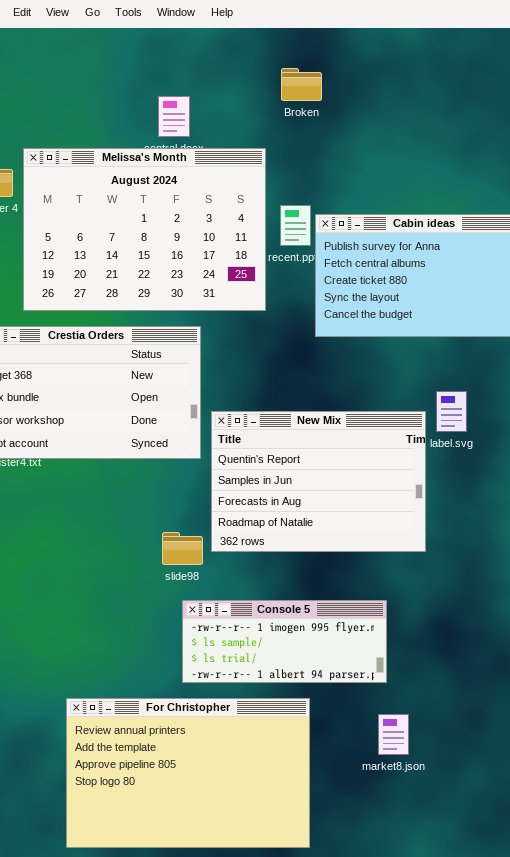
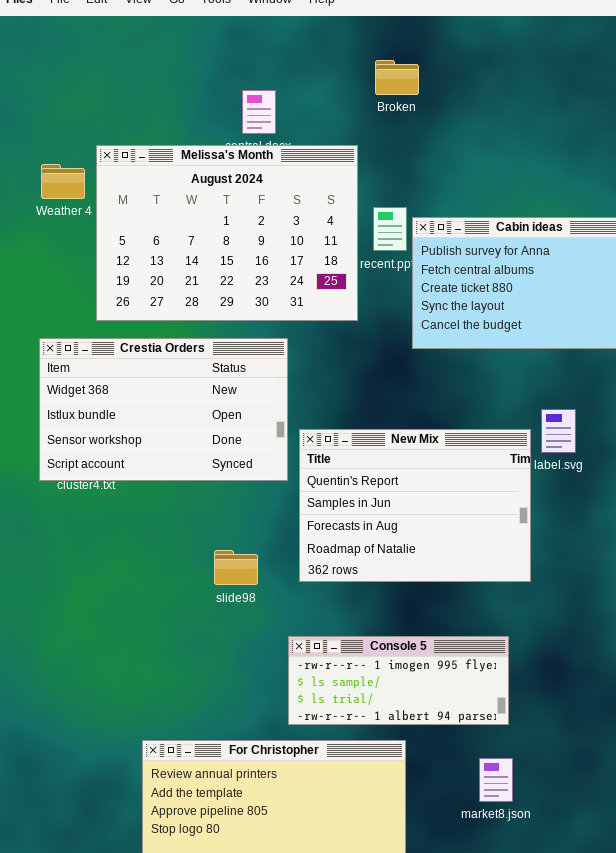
slide98: [162,532,203,565] -> [214,550,258,585], moved
Console 5: [182,600,387,683] -> [288,636,509,725], moved

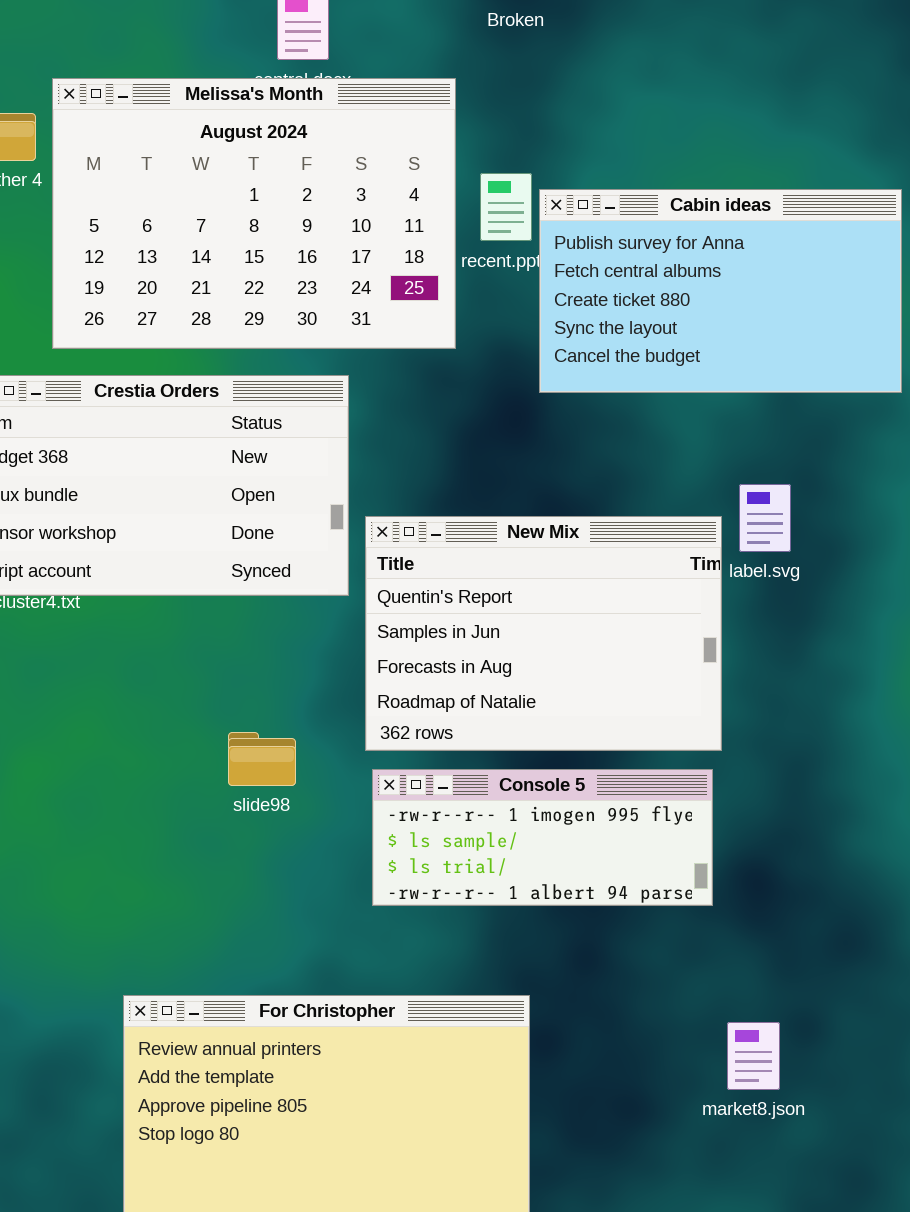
slide98: [214,550,258,585] -> [228,732,296,786], moved
Console 5: [288,636,509,725] -> [372,769,713,906], moved
market8.json: [479,758,513,802] -> [727,1022,780,1090], moved

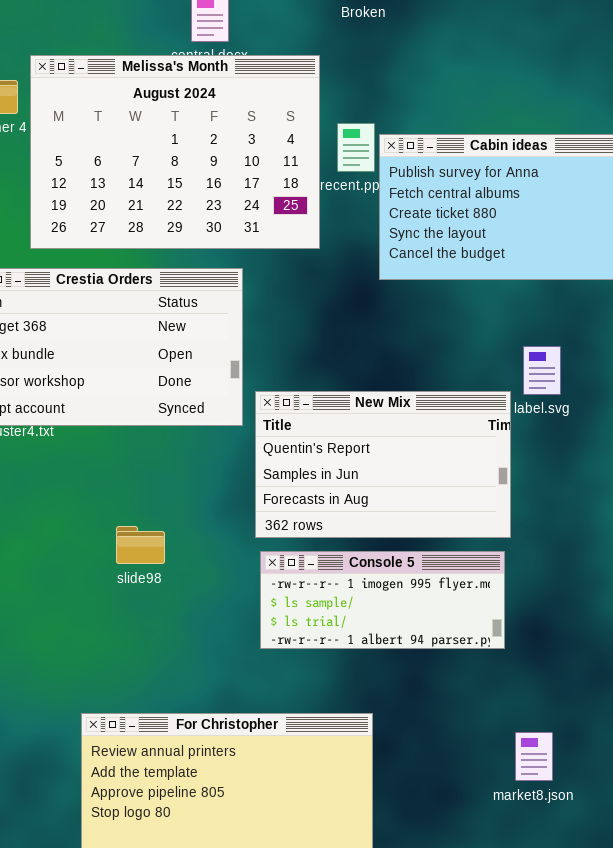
New Mix: [365,516,722,751] -> [255,391,511,538], resized
slide98: [228,732,296,786] -> [116,526,165,564], moved

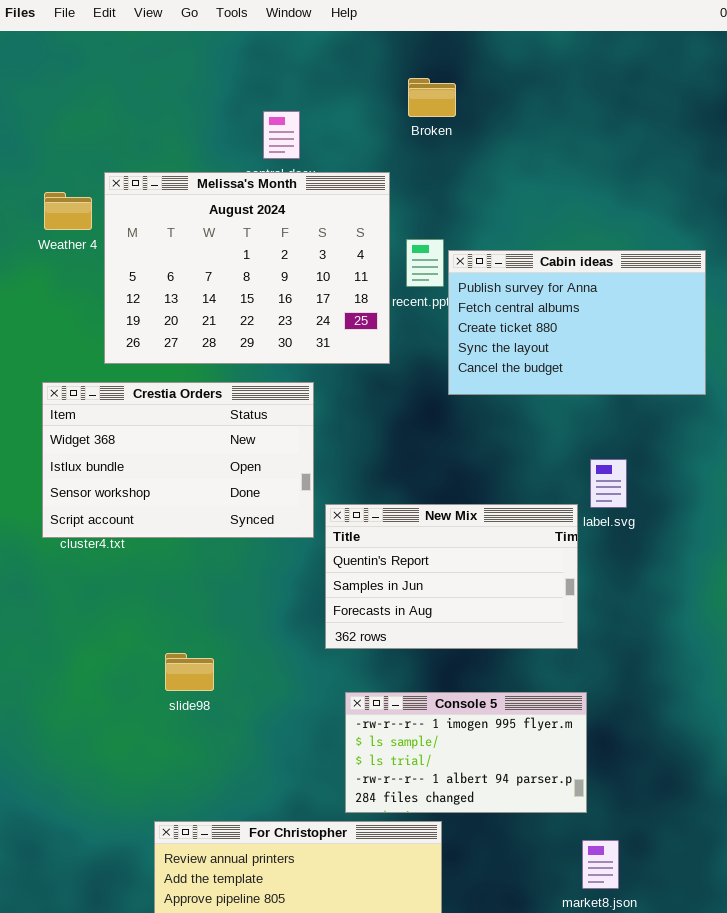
slide98: [116,526,165,564] -> [165,653,214,691], moved
Console 5: [260,551,505,649] -> [345,692,587,813], moved, resized

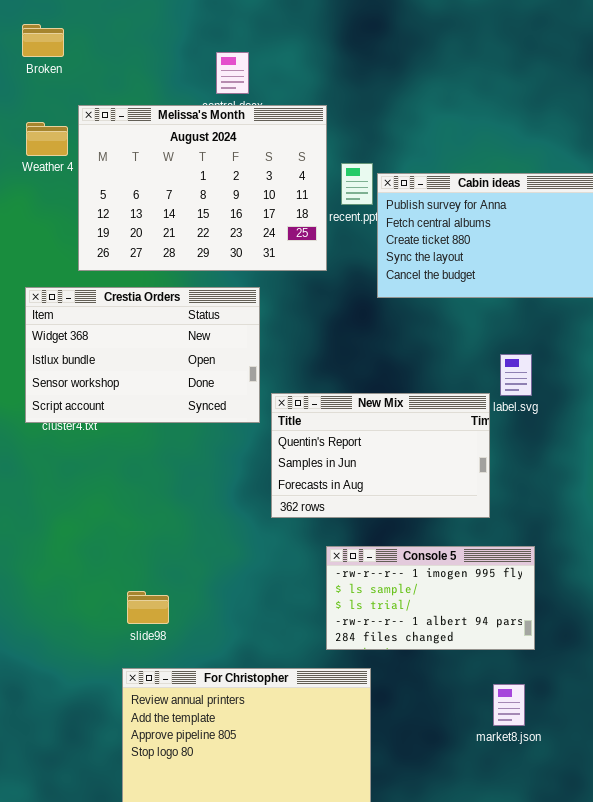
Broken: [408,78,456,117] -> [22,24,64,57], moved
slide98: [165,653,214,691] -> [127,591,169,624], moved
Console 5: [345,692,587,813] -> [326,546,535,650], moved

